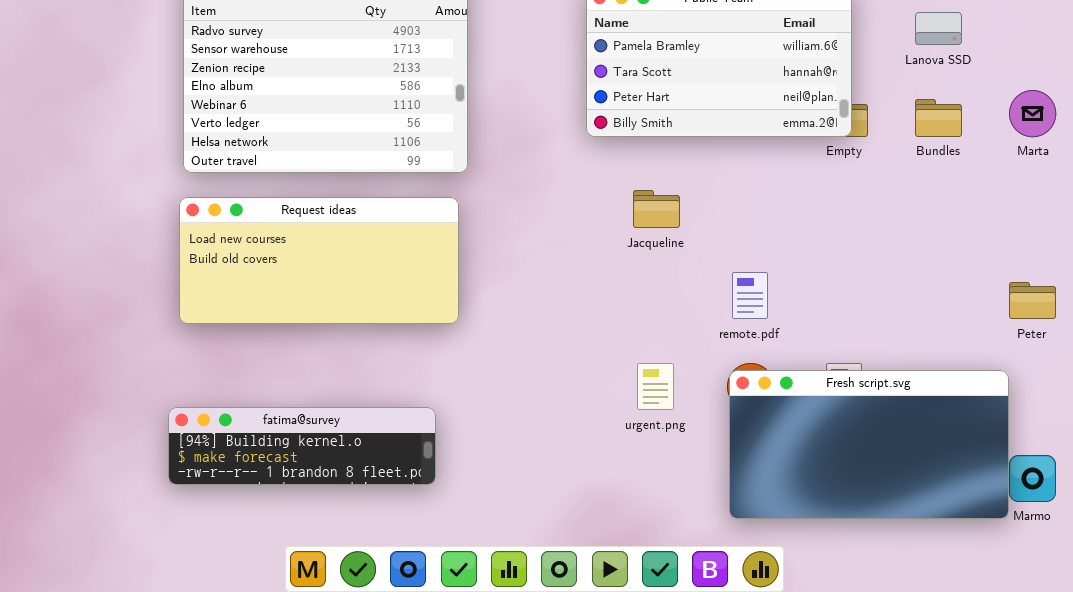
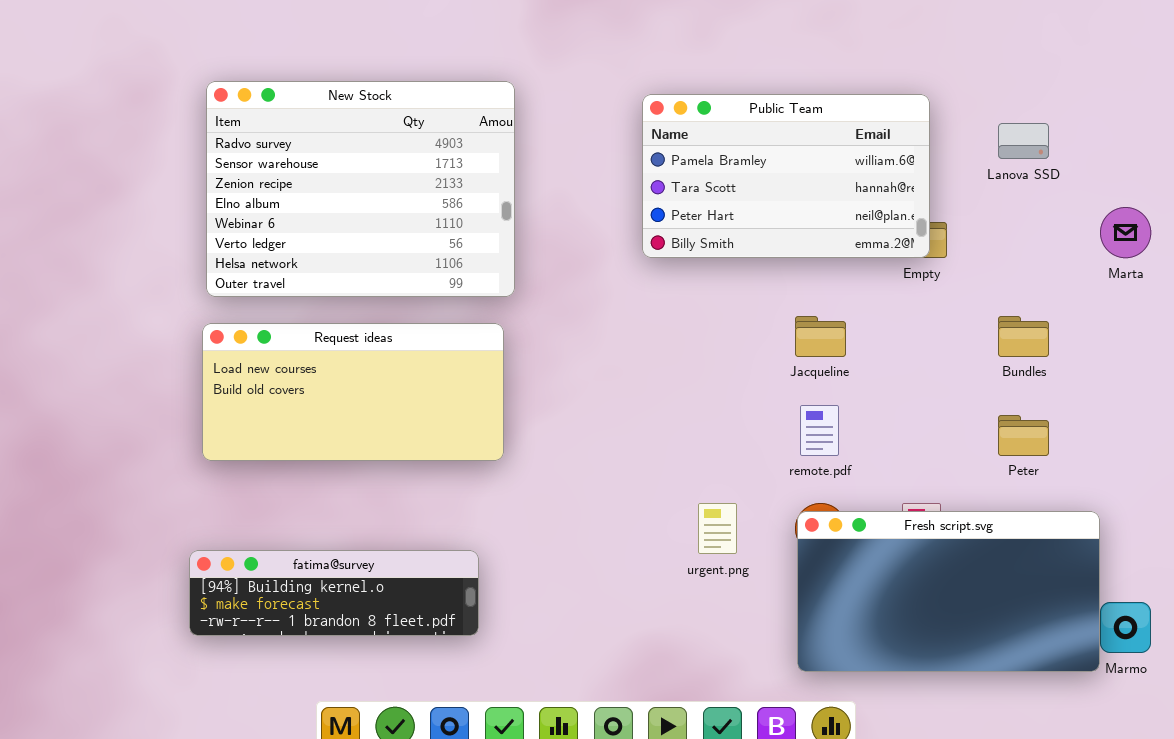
Bundles: [915,99,962,137] -> [998,316,1049,357], moved
Jacqueline: [633,190,680,228] -> [795,316,846,357], moved
Peter: [1009,282,1056,319] -> [998,415,1049,456], moved

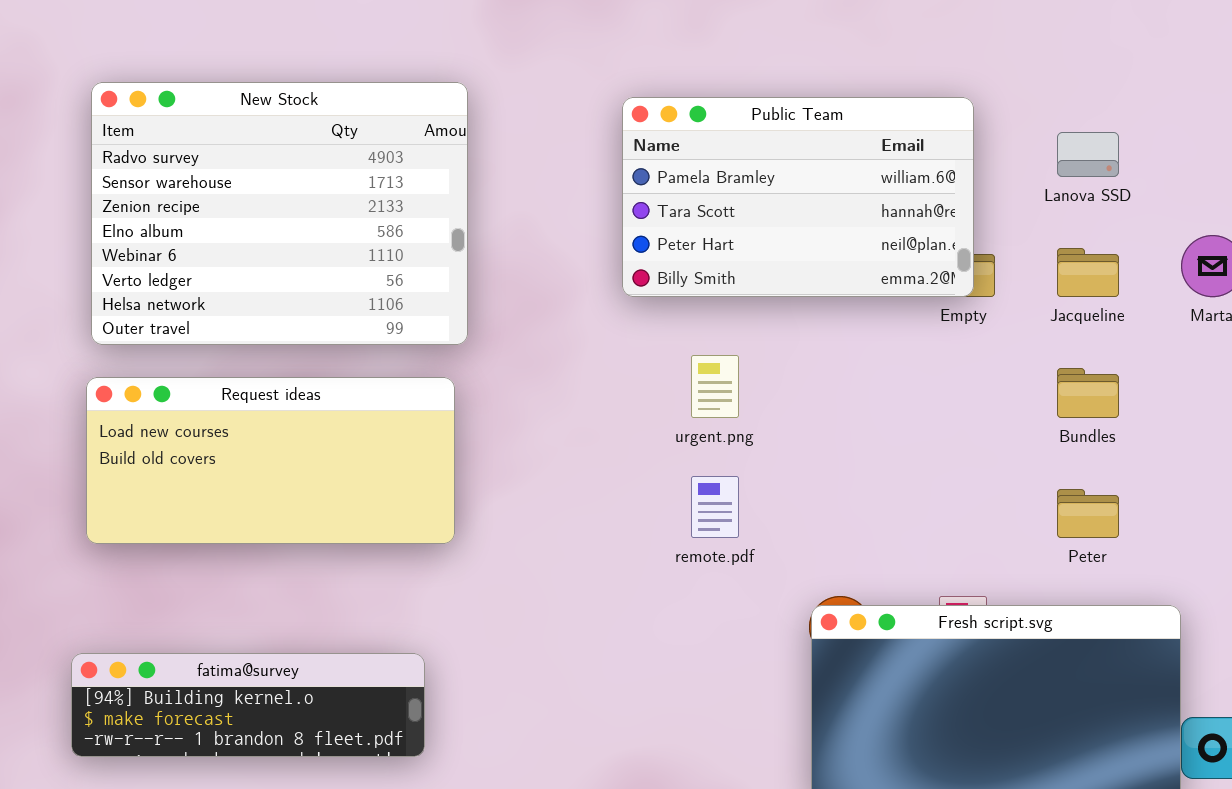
Jacqueline: [795,316,846,357] -> [1057,248,1119,297], moved
remote.pdf: [800,405,839,456] -> [691,476,739,538], moved
urgent.png: [698,503,737,554] -> [691,355,739,418], moved

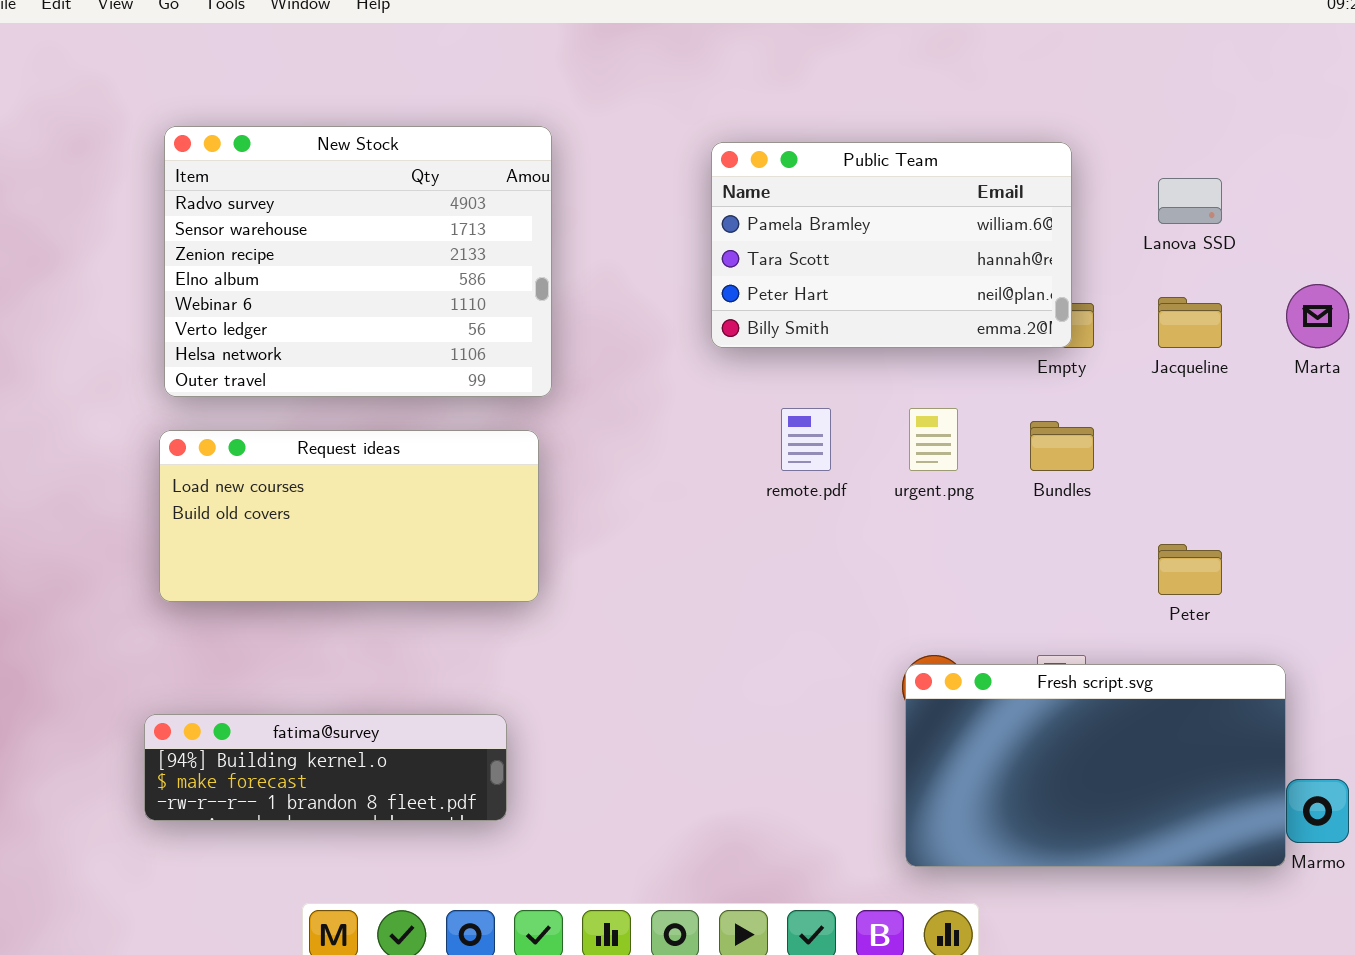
urgent.png: [691,355,739,418] -> [909,408,958,471], moved
Bundles: [1057,368,1119,418] -> [1030,421,1094,471], moved
remote.pdf: [691,476,739,538] -> [781,408,831,471], moved

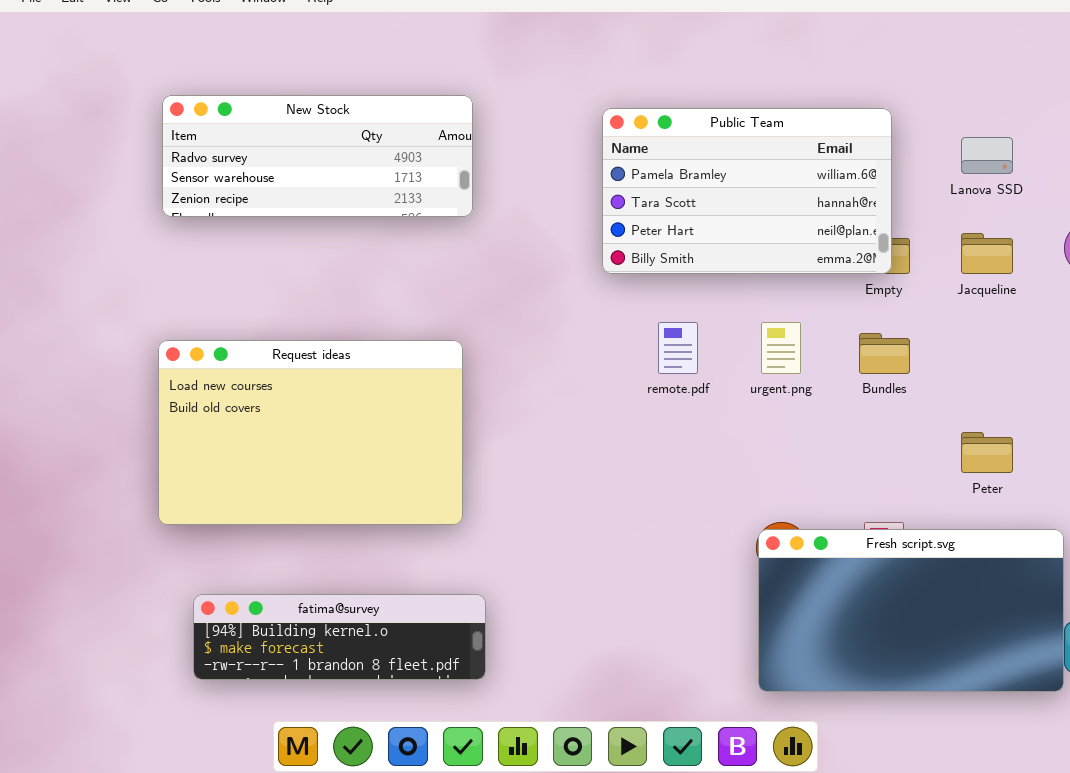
New Stock: [164,126,552,397] -> [162,95,473,217], resized
Request ideas: [159,430,539,602] -> [158,340,463,525], resized
fatima@survey: [144,714,507,821] -> [193,594,486,680], moved

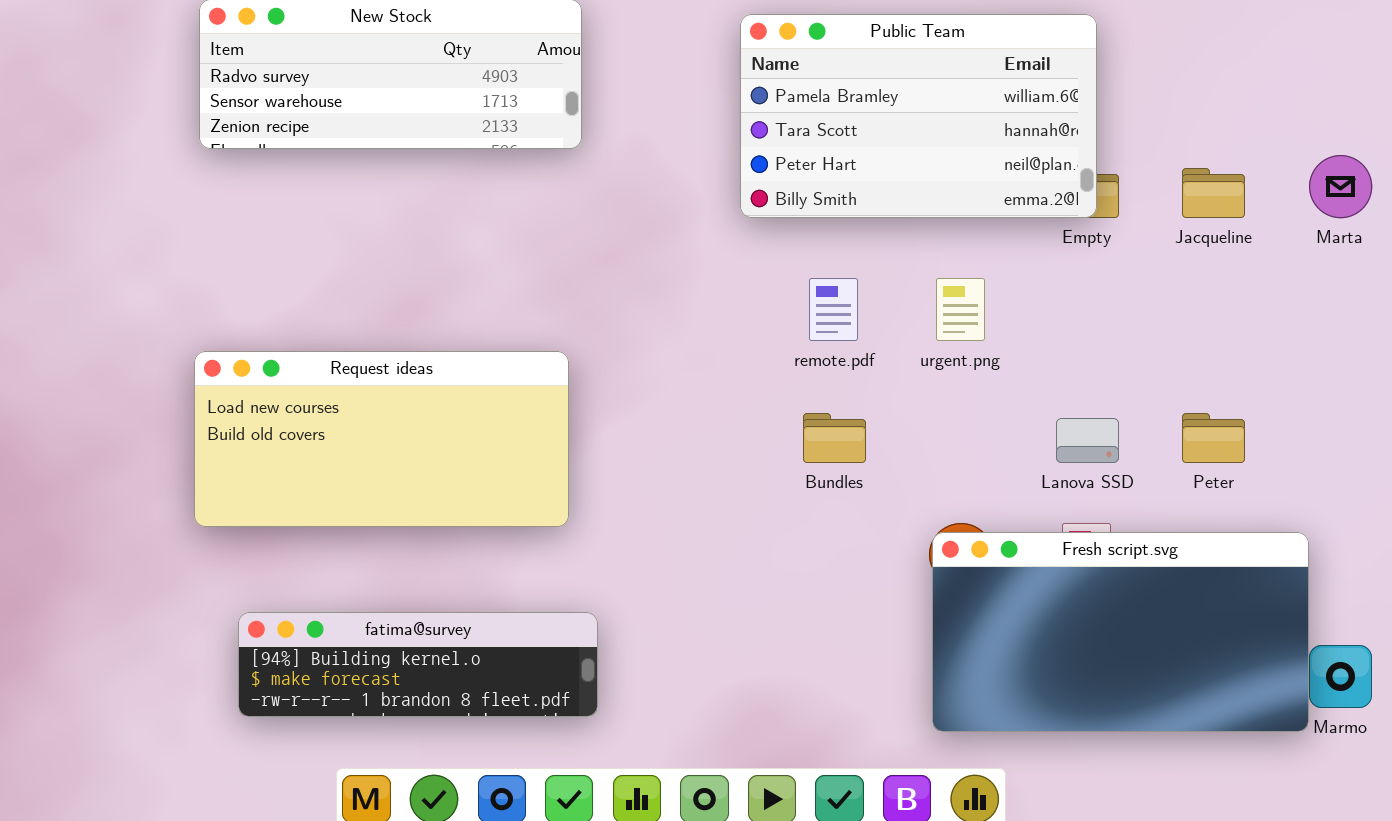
Lanova SSD: [961,137,1013,174] -> [1056,418,1119,463], moved
Bundles: [859,333,910,374] -> [803,413,866,463], moved
Request ideas: [158,340,463,525] -> [194,351,569,527], resized

